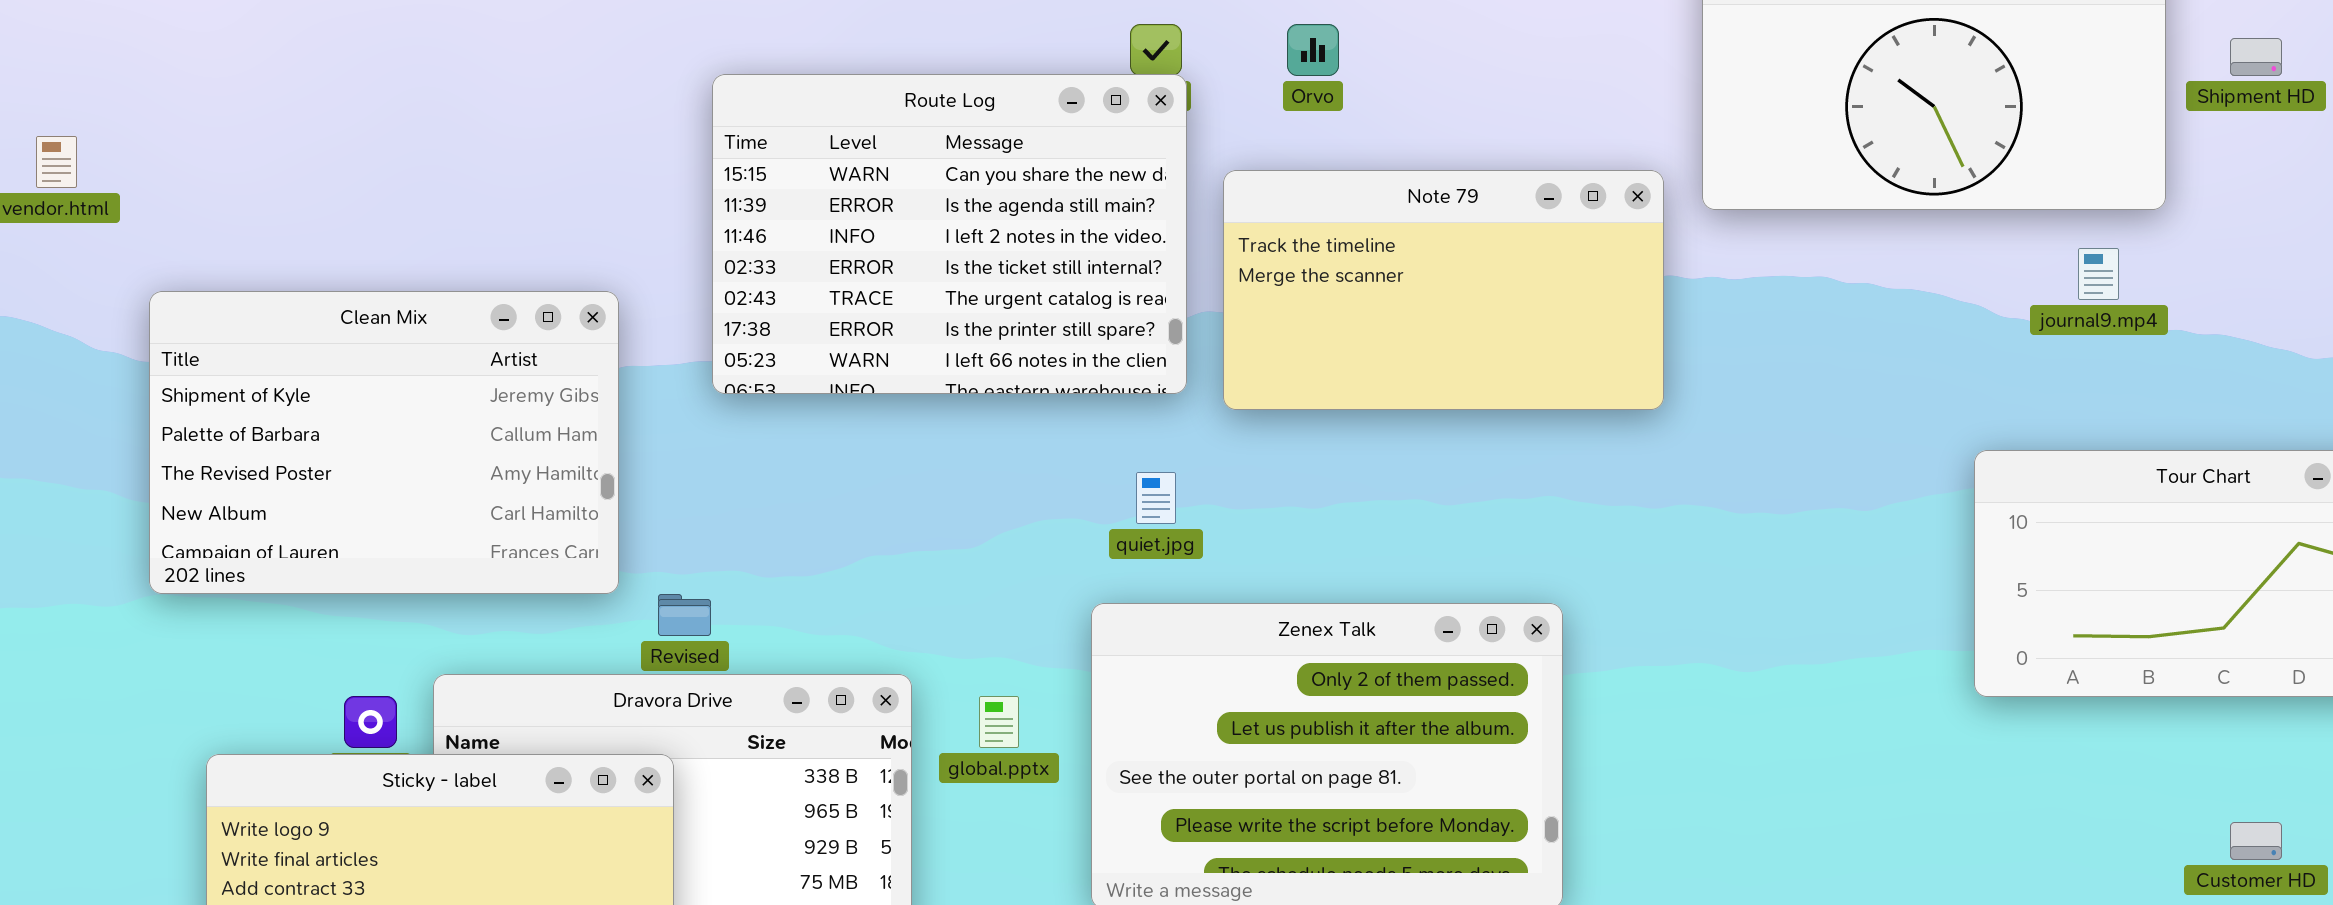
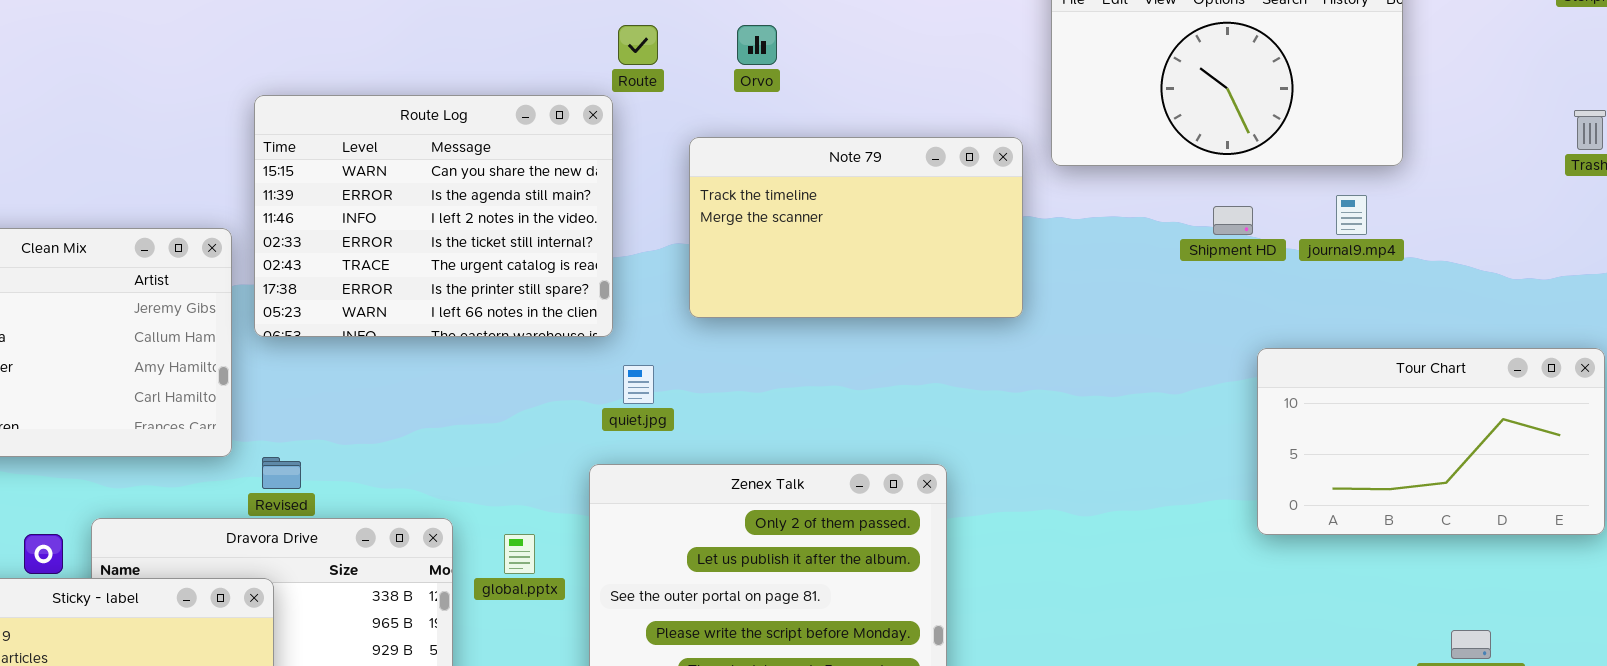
Shipment HD: [2230,38,2282,76] -> [1213,206,1253,235], moved
Route Log: [712,74,1187,394] -> [254,95,613,337], moved

